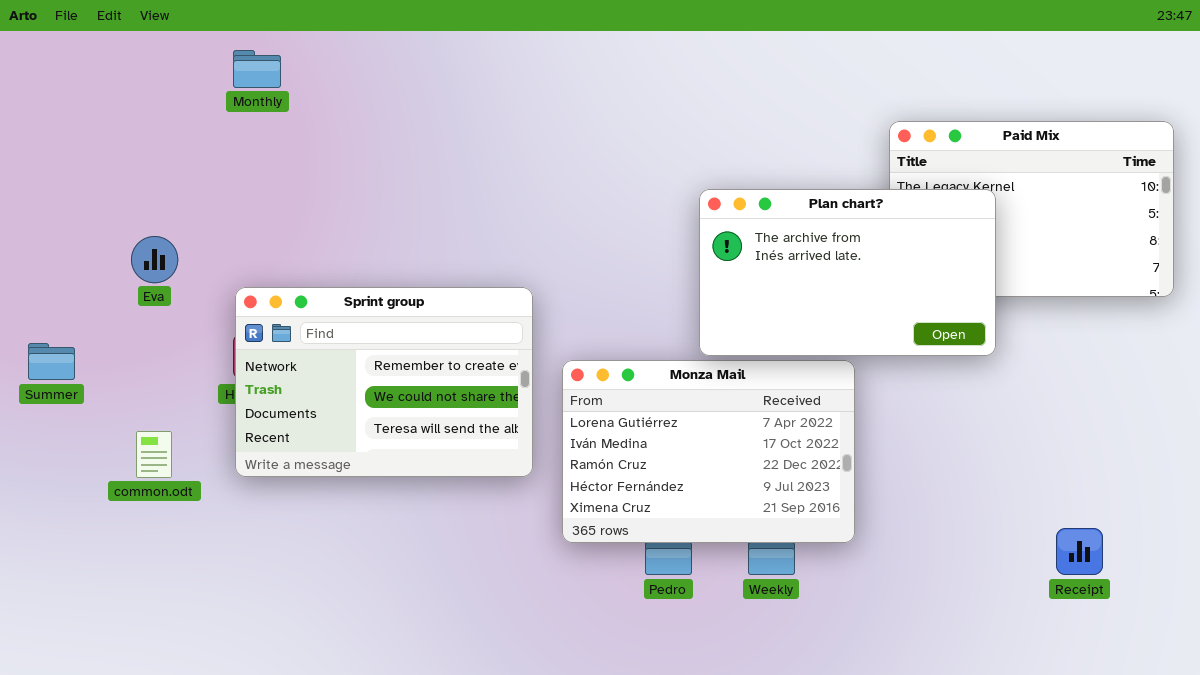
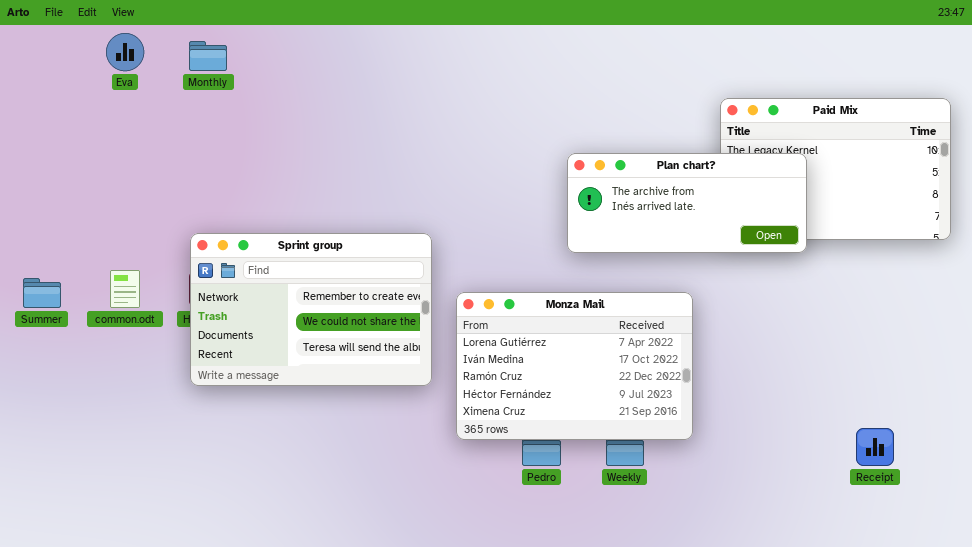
Plan chart?: [699,189,996,356] -> [567,153,807,253], resized
Eva: [131,236,178,283] -> [106,33,144,71], moved
common.odt: [136,431,172,478] -> [110,270,140,308], moved

